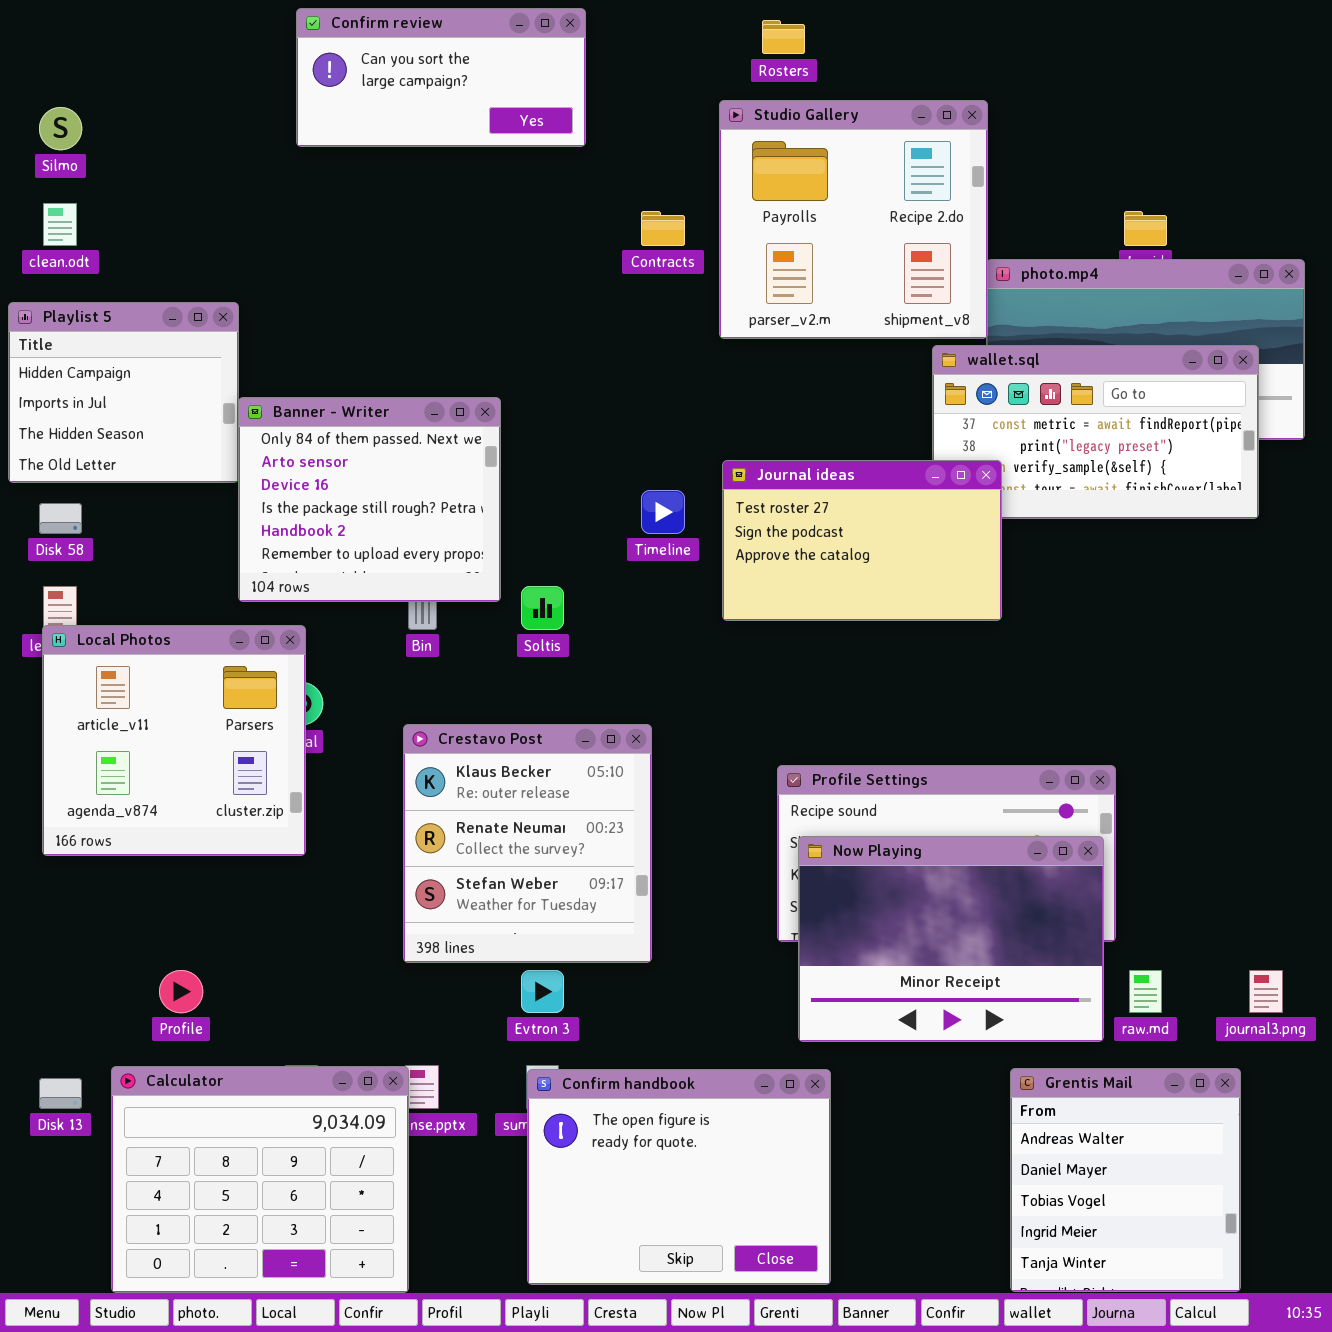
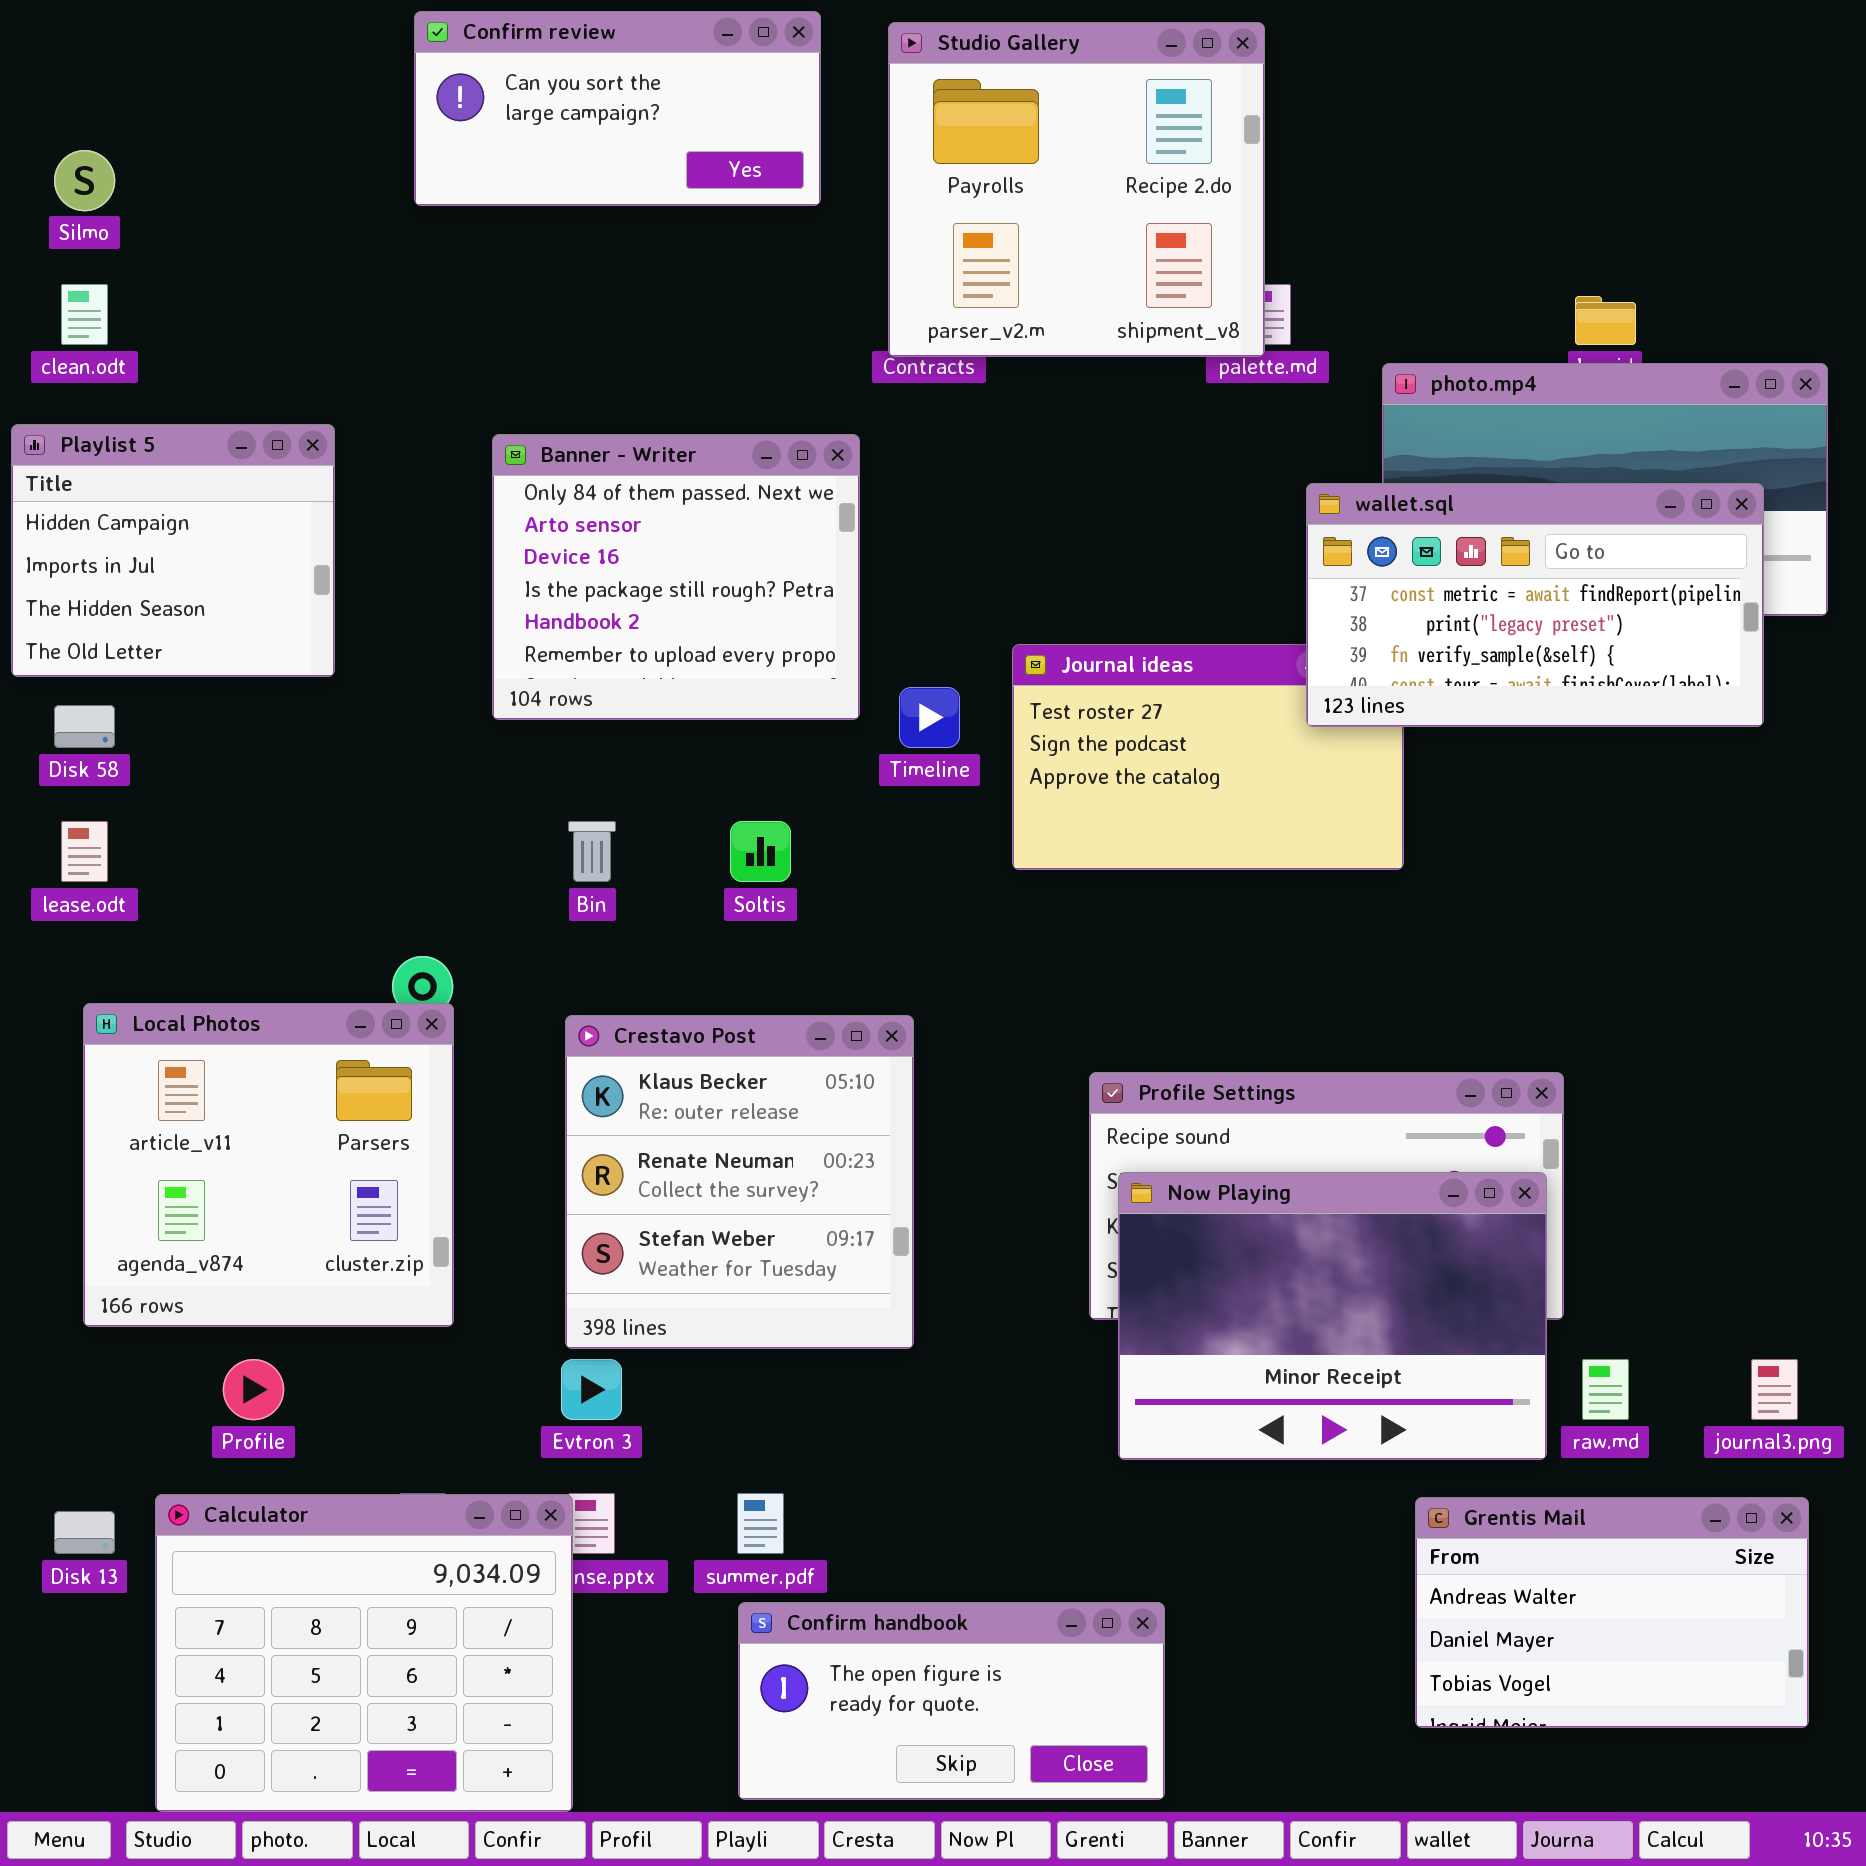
Studio Gallery: [719,100,988,339] -> [888,22,1265,357], moved
wallet.sql: [932,345,1259,519] -> [1306,483,1764,727], raised
Banner - Writer: [238,397,501,602] -> [492,434,860,720], moved
Local Photos: [42,625,306,856] -> [83,1003,454,1327], moved
Evtron 3: [521,970,564,1013] -> [561,1359,622,1420], moved
Grentis Mail: [1010,1068,1241,1292] -> [1415,1497,1809,1728], resized
Confirm handbook: [527,1069,831,1285] -> [738,1602,1165,1800], resized

